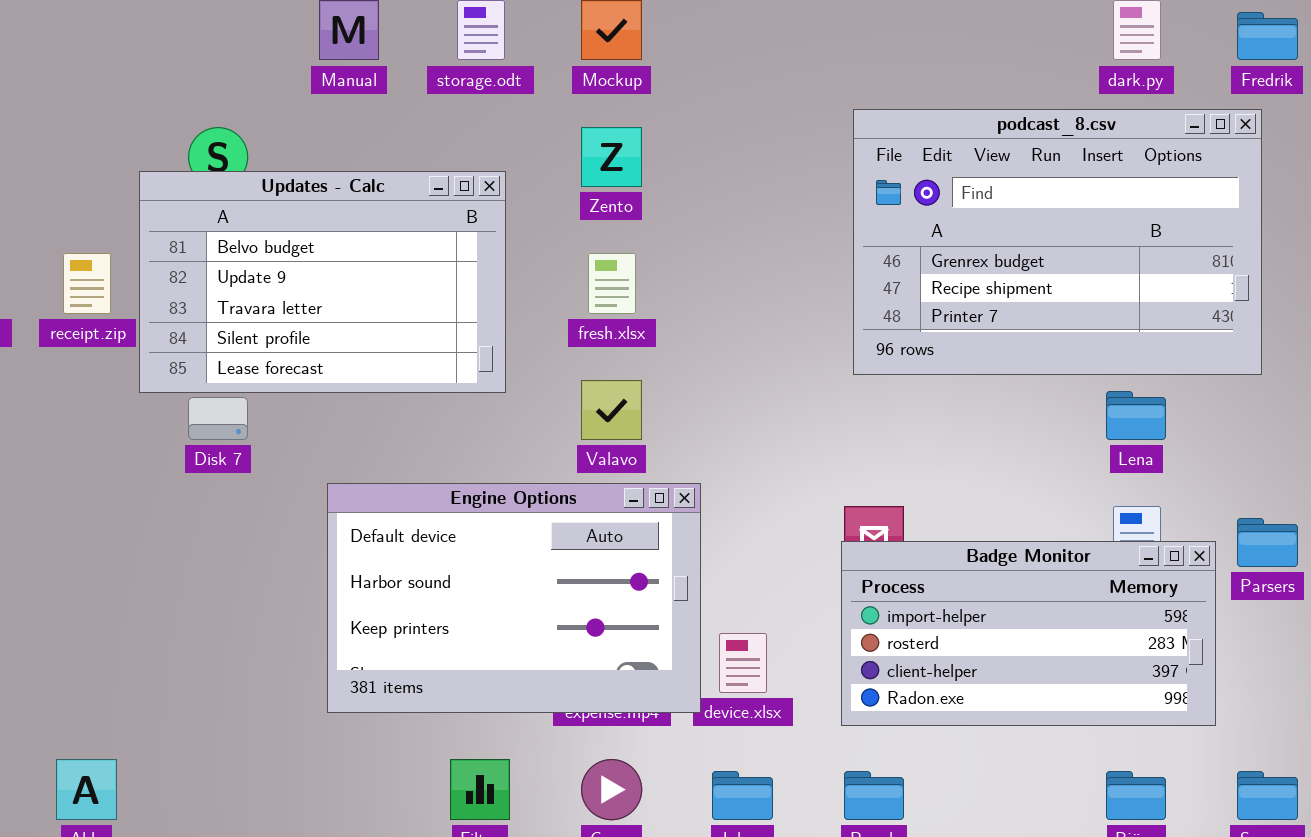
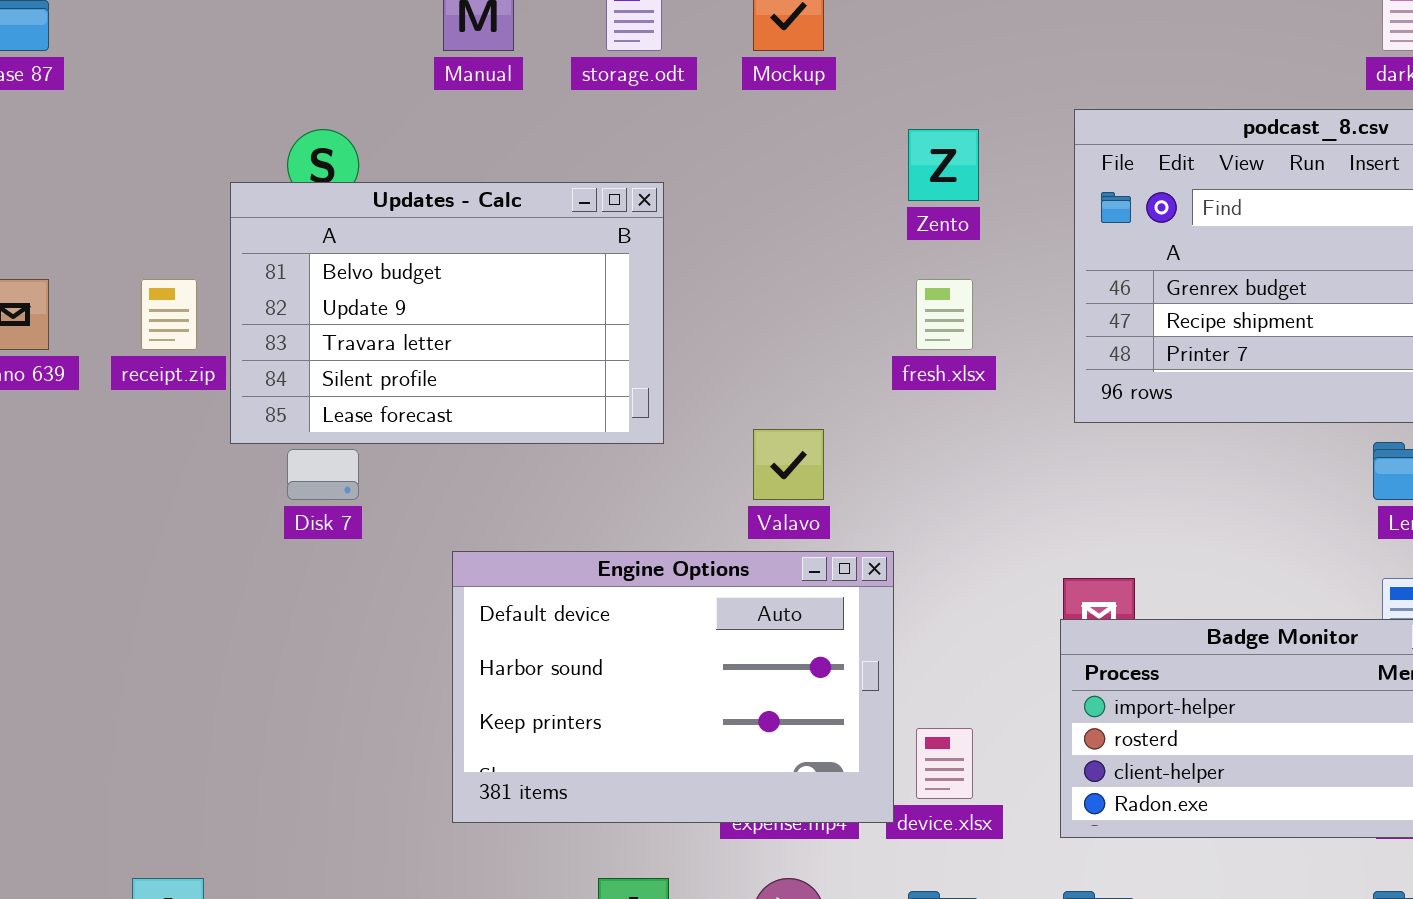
Zento: [581,127,642,187] -> [908,129,979,201], moved
fresh.xlsx: [588,253,636,314] -> [916,279,973,350], moved

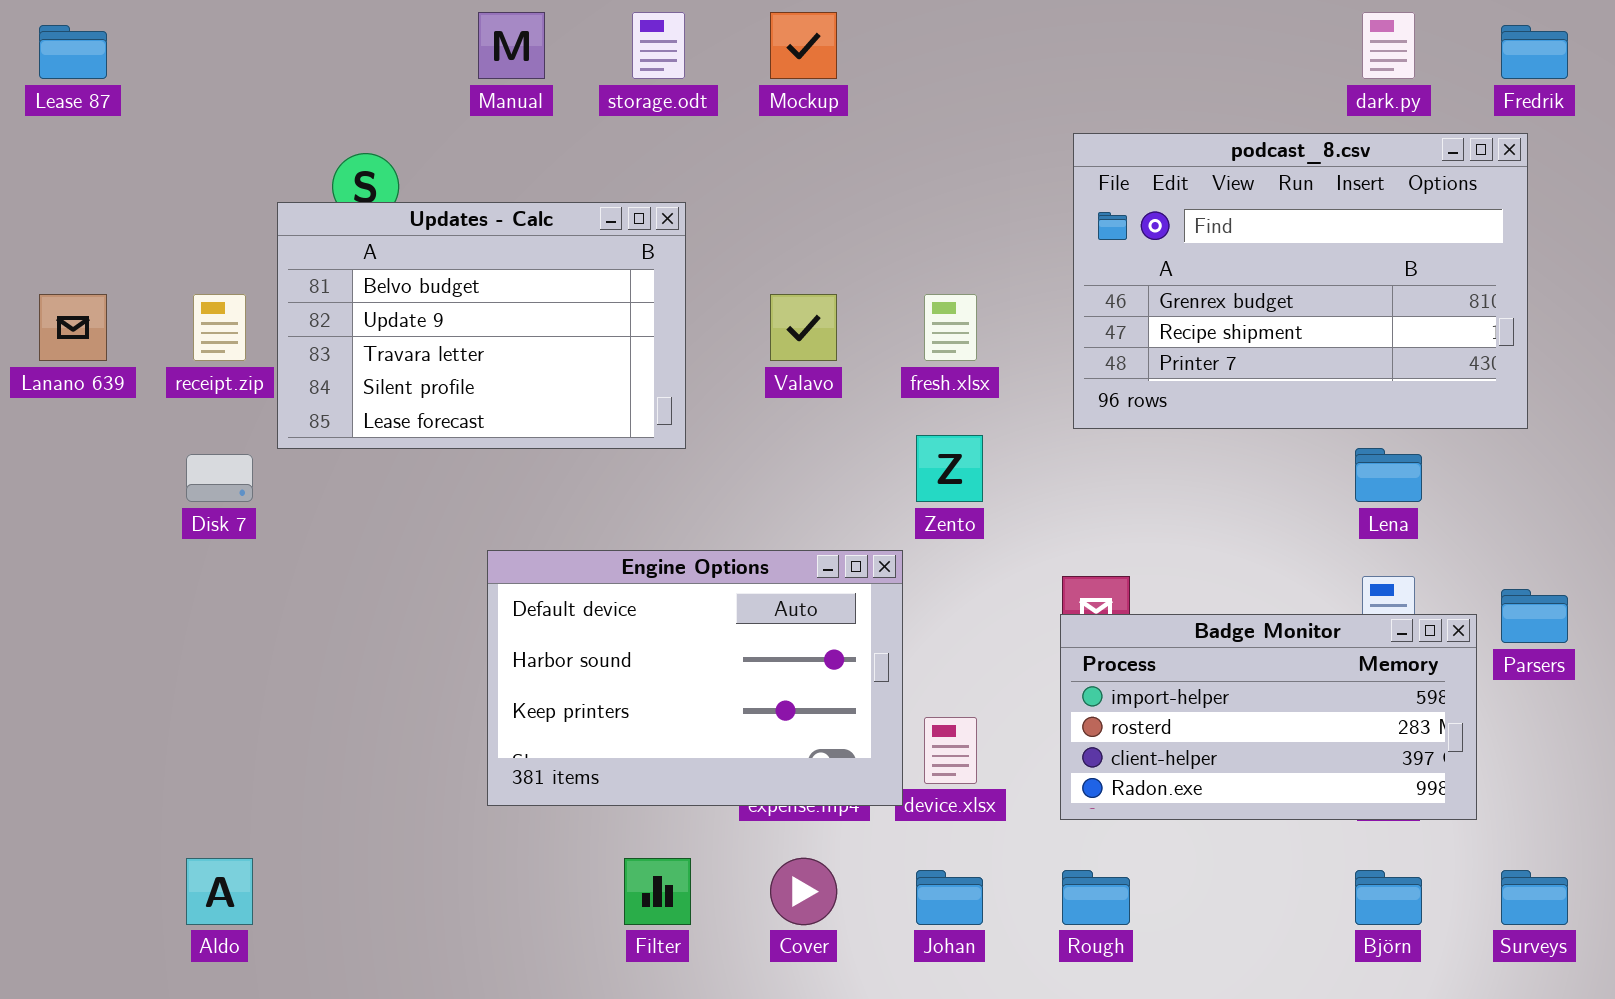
Zento: [908,129,979,201] -> [916,435,983,502], moved
Valavo: [753,429,824,500] -> [770,294,837,361], moved
Disk 7: [287,449,359,500] -> [186,454,253,502], moved

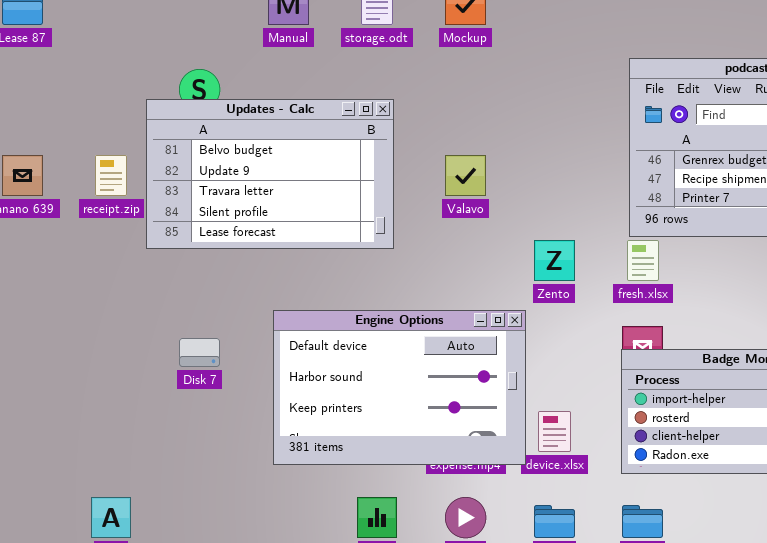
fresh.xlsx: [924,294,977,361] -> [627,240,659,281], moved
Disk 7: [186,454,253,502] -> [179,338,220,367], moved

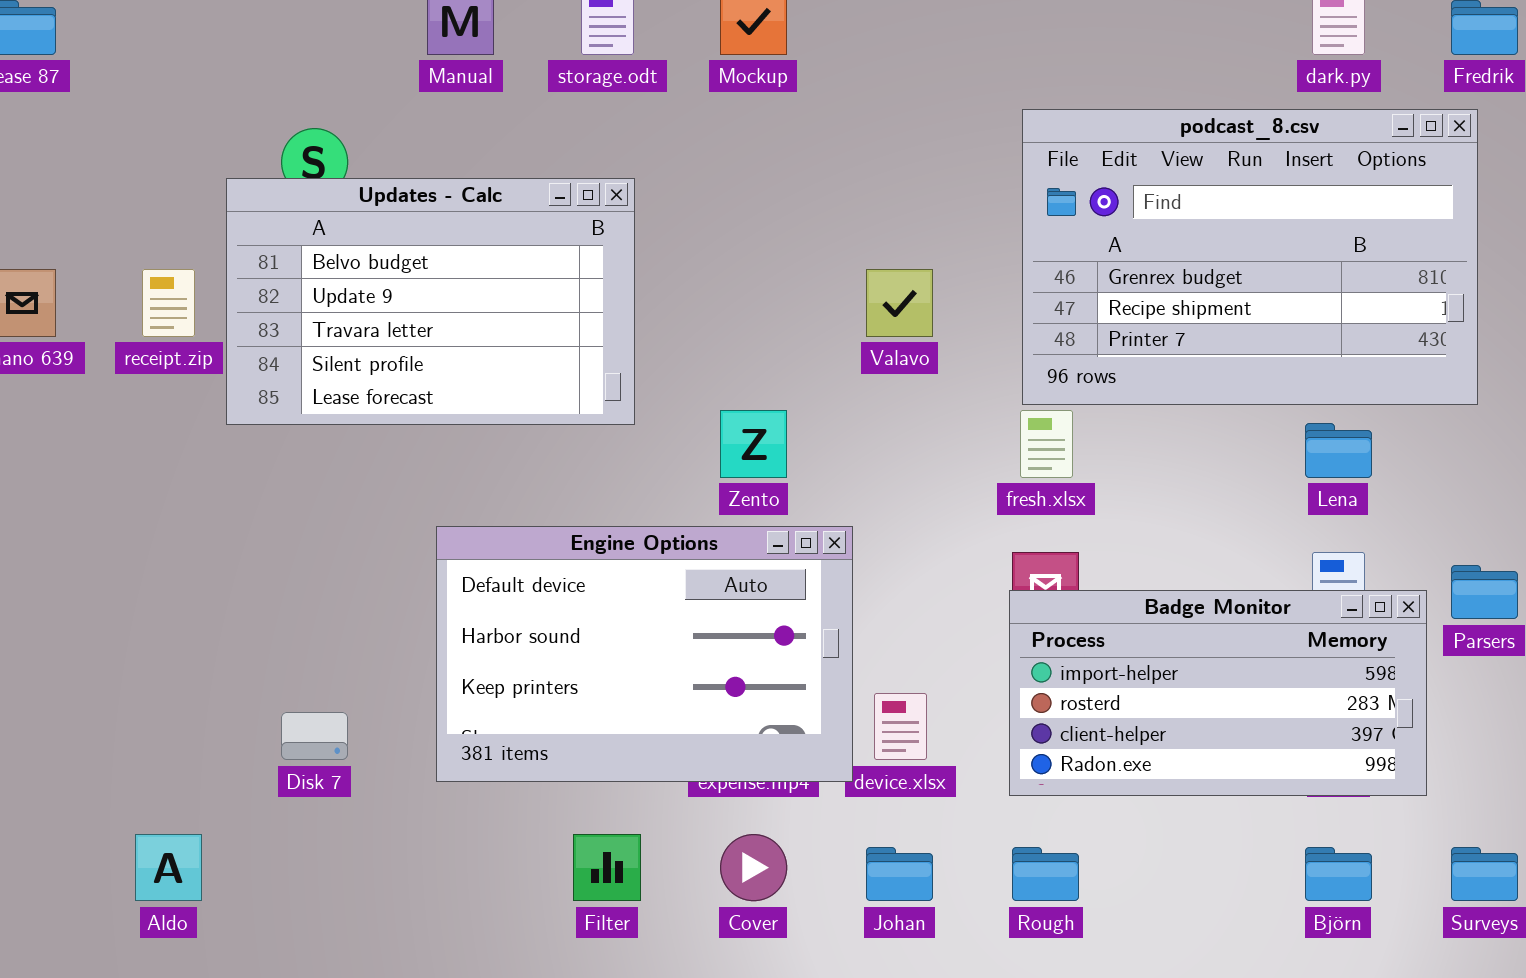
Valavo: [445,155,486,196] -> [866,269,933,337], moved
Zento: [534,240,575,281] -> [720,410,787,478], moved
Disk 7: [179,338,220,367] -> [281,712,348,760], moved

